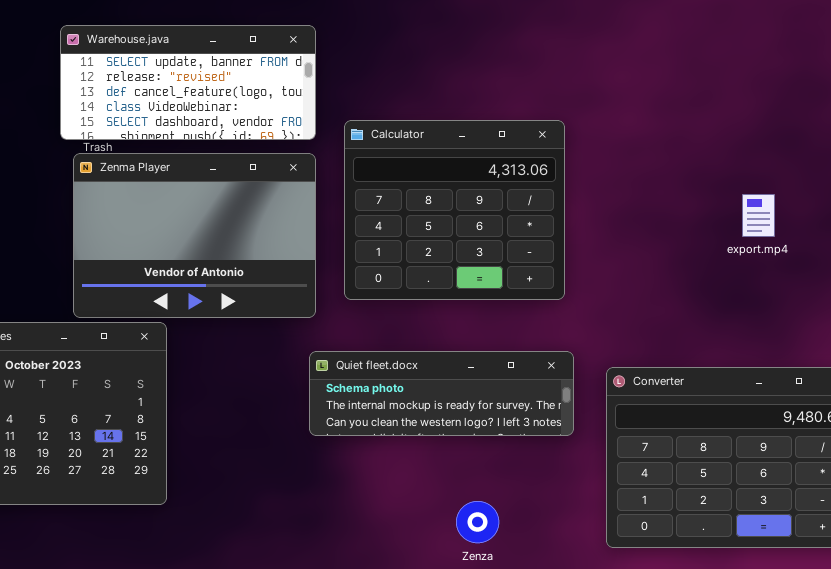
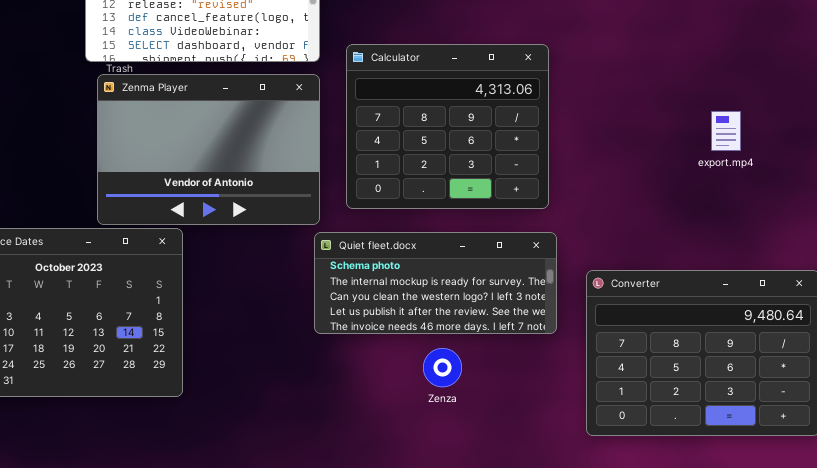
Quiet fleet.docx: [309,351,574,436] -> [314,232,557,334], resized
Zenza: [456,501,499,543] -> [423,348,462,387], moved

